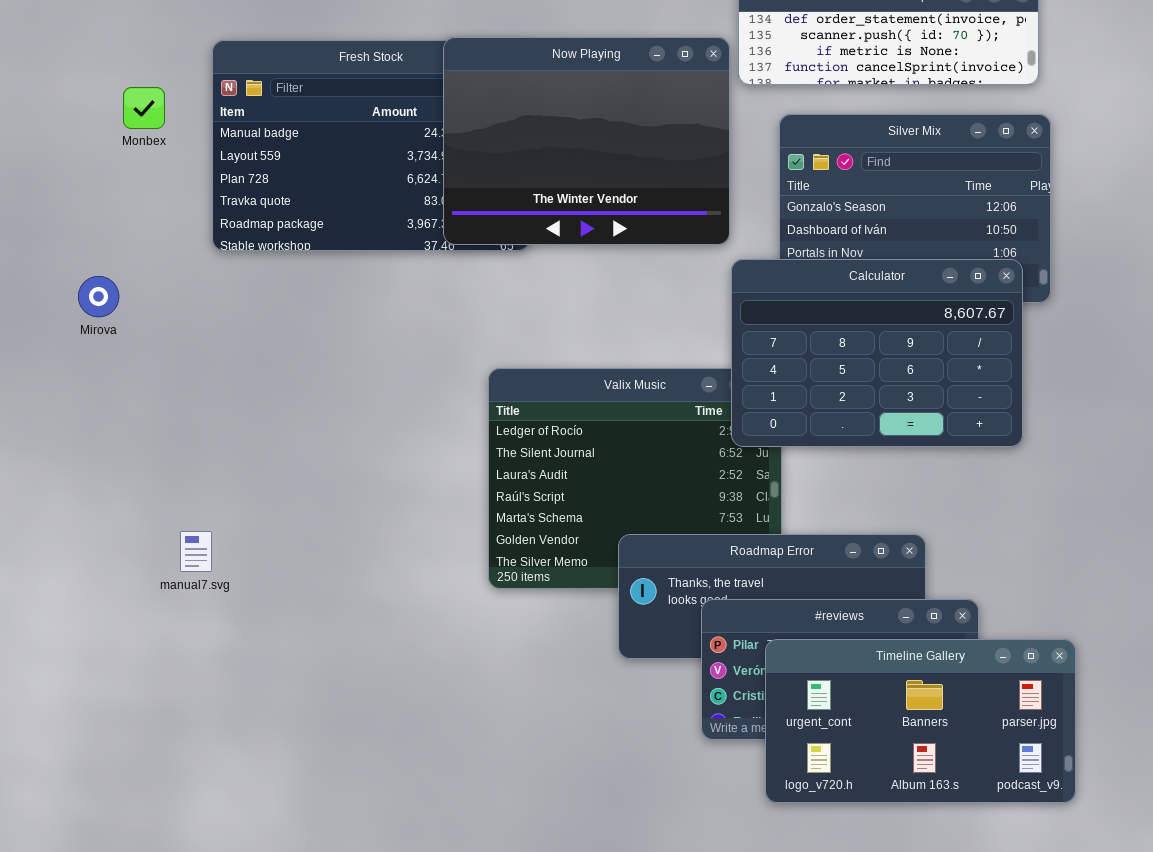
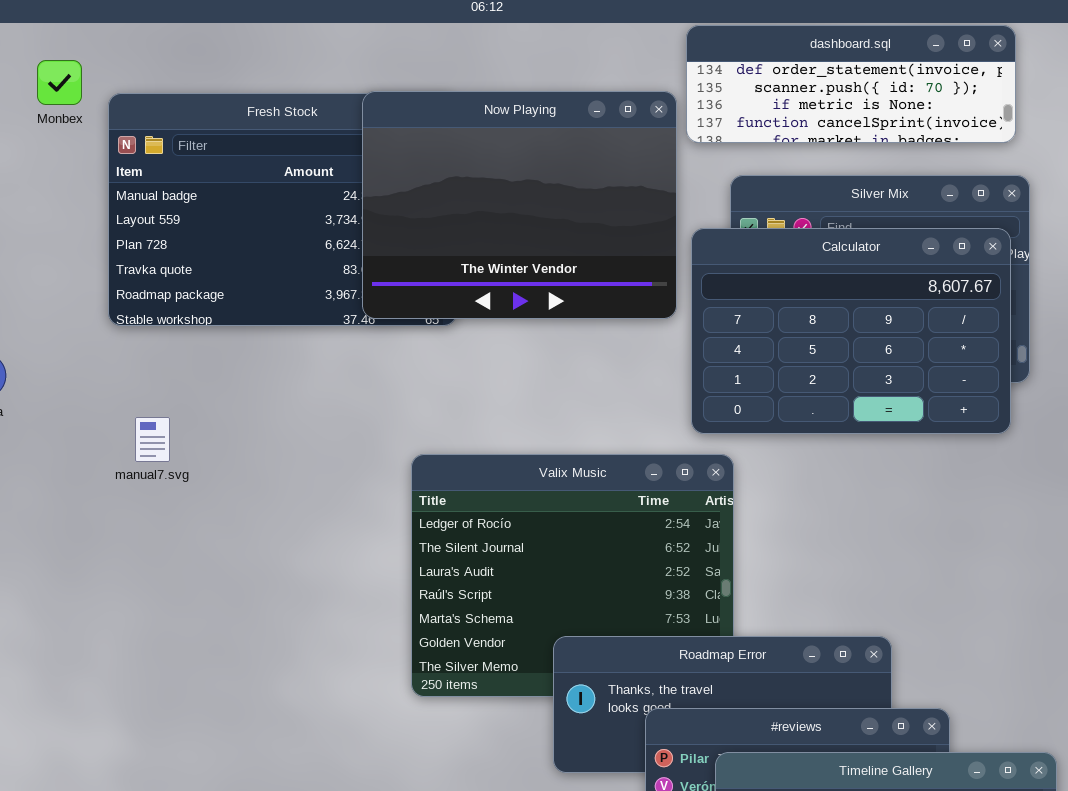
Monbex: [123,87,165,129] -> [37,60,82,105], moved
Calculator: [731,259,1023,447] -> [691,228,1011,434], moved
manual7.svg: [180,531,212,572] -> [135,417,170,462], moved

